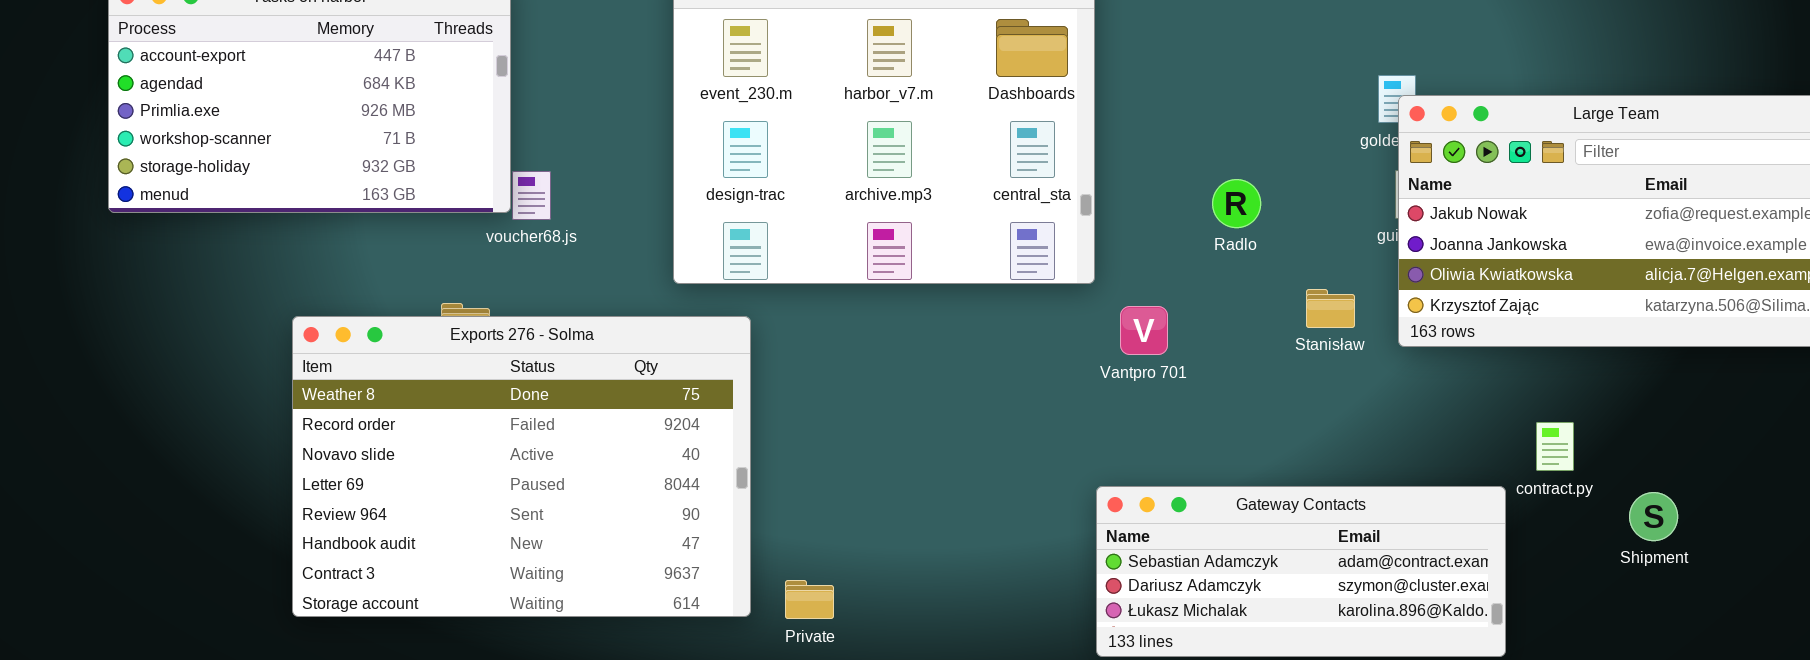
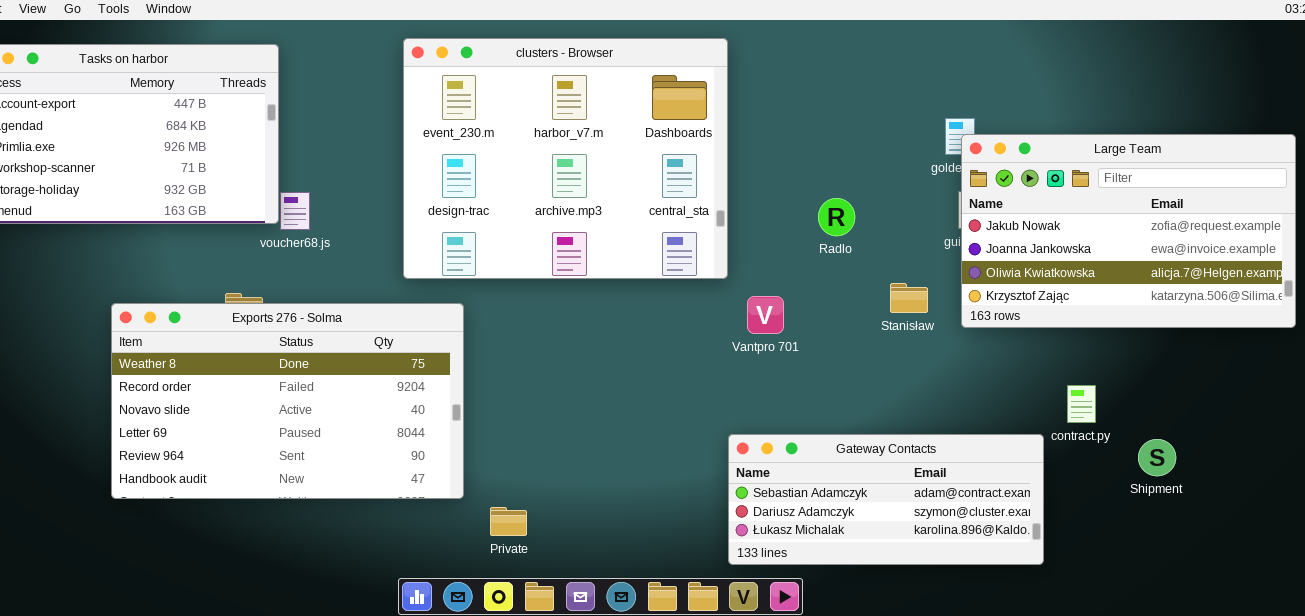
Exports 276 - Solma: [292,316,751,617] -> [111,303,464,499], resized

